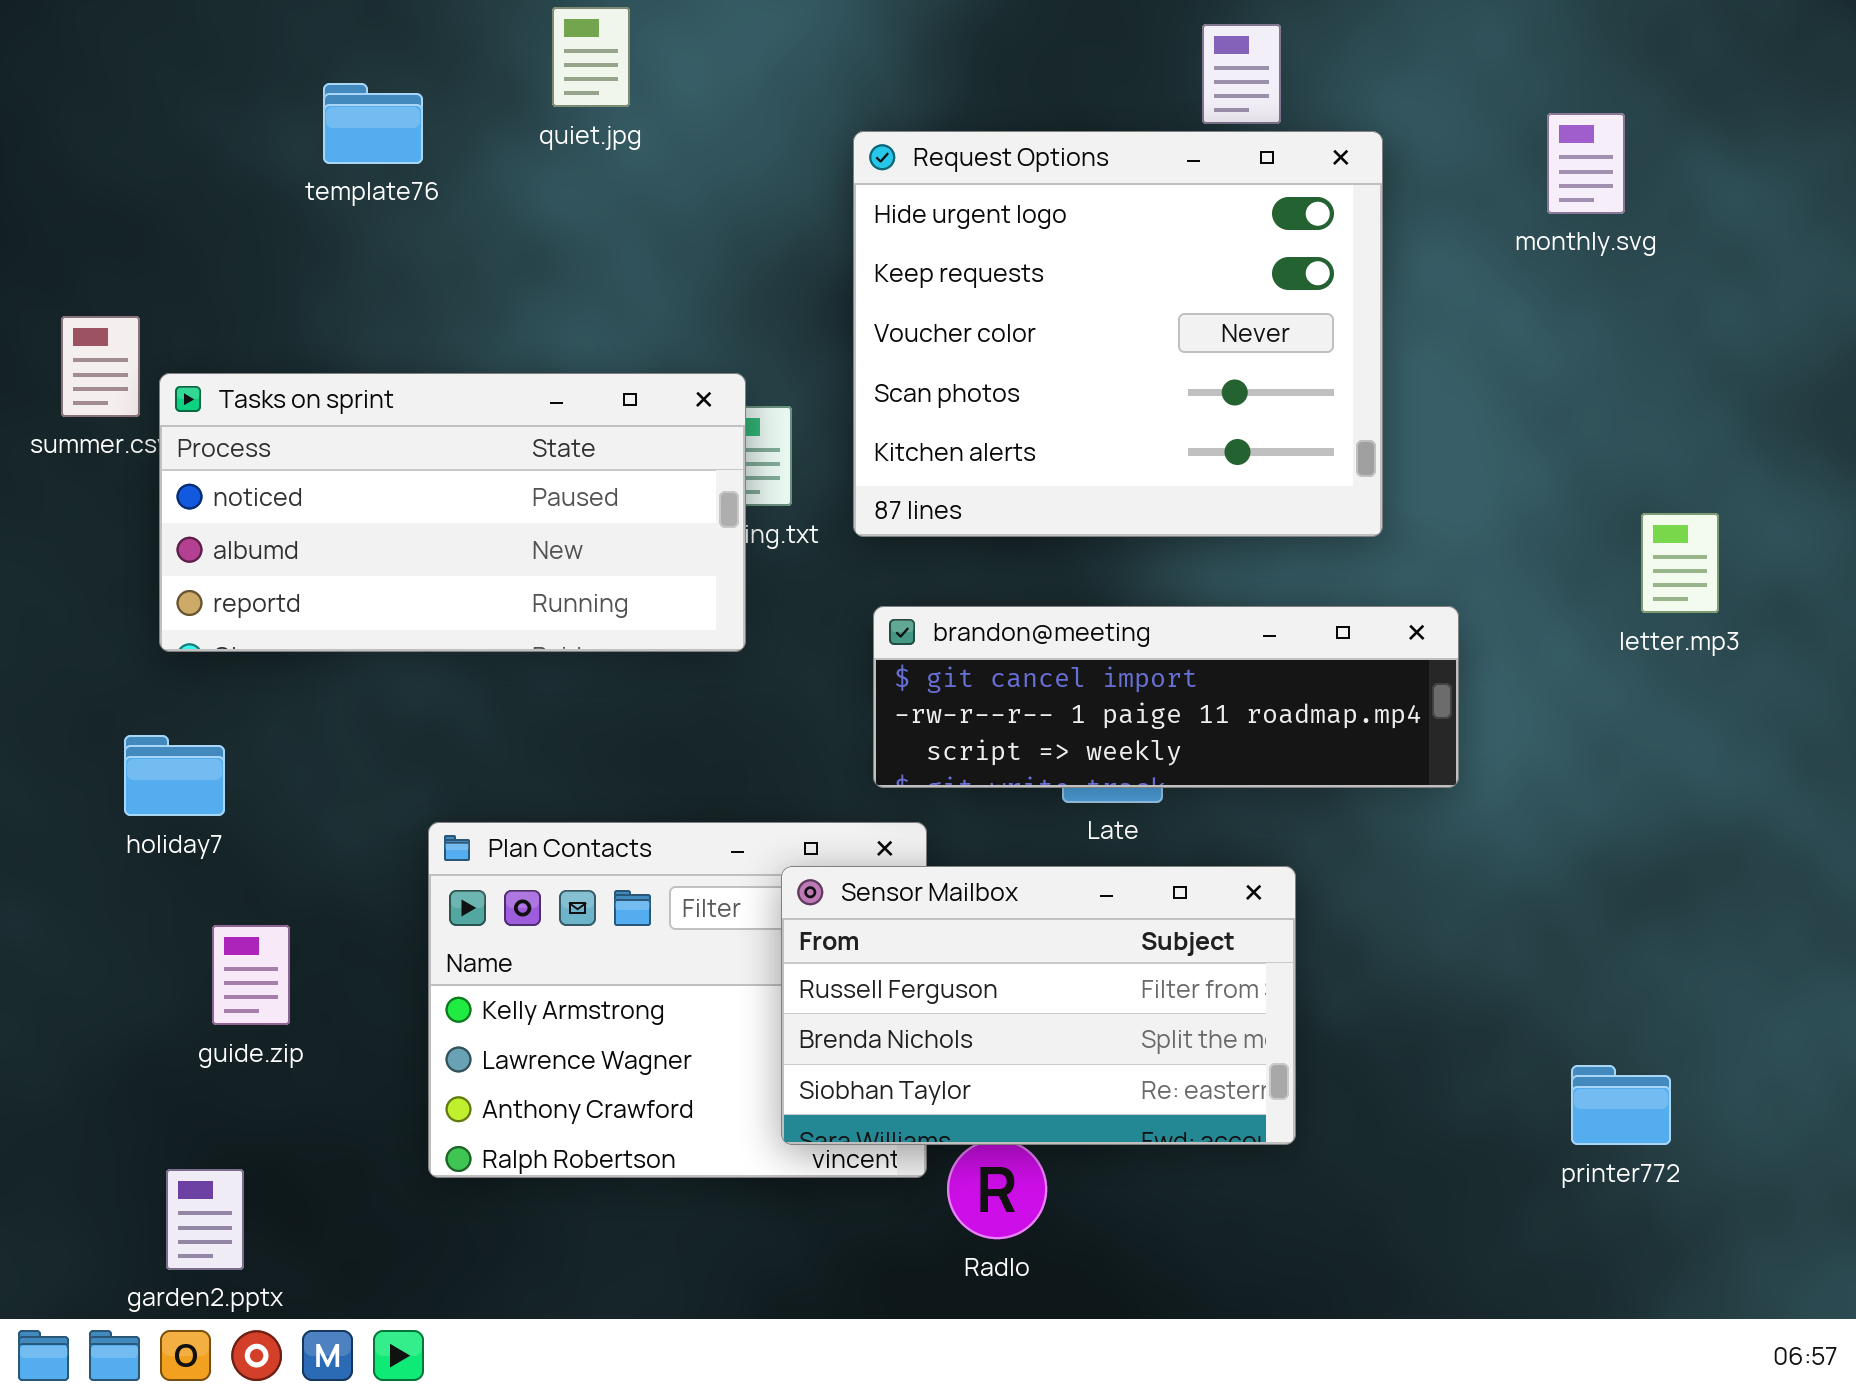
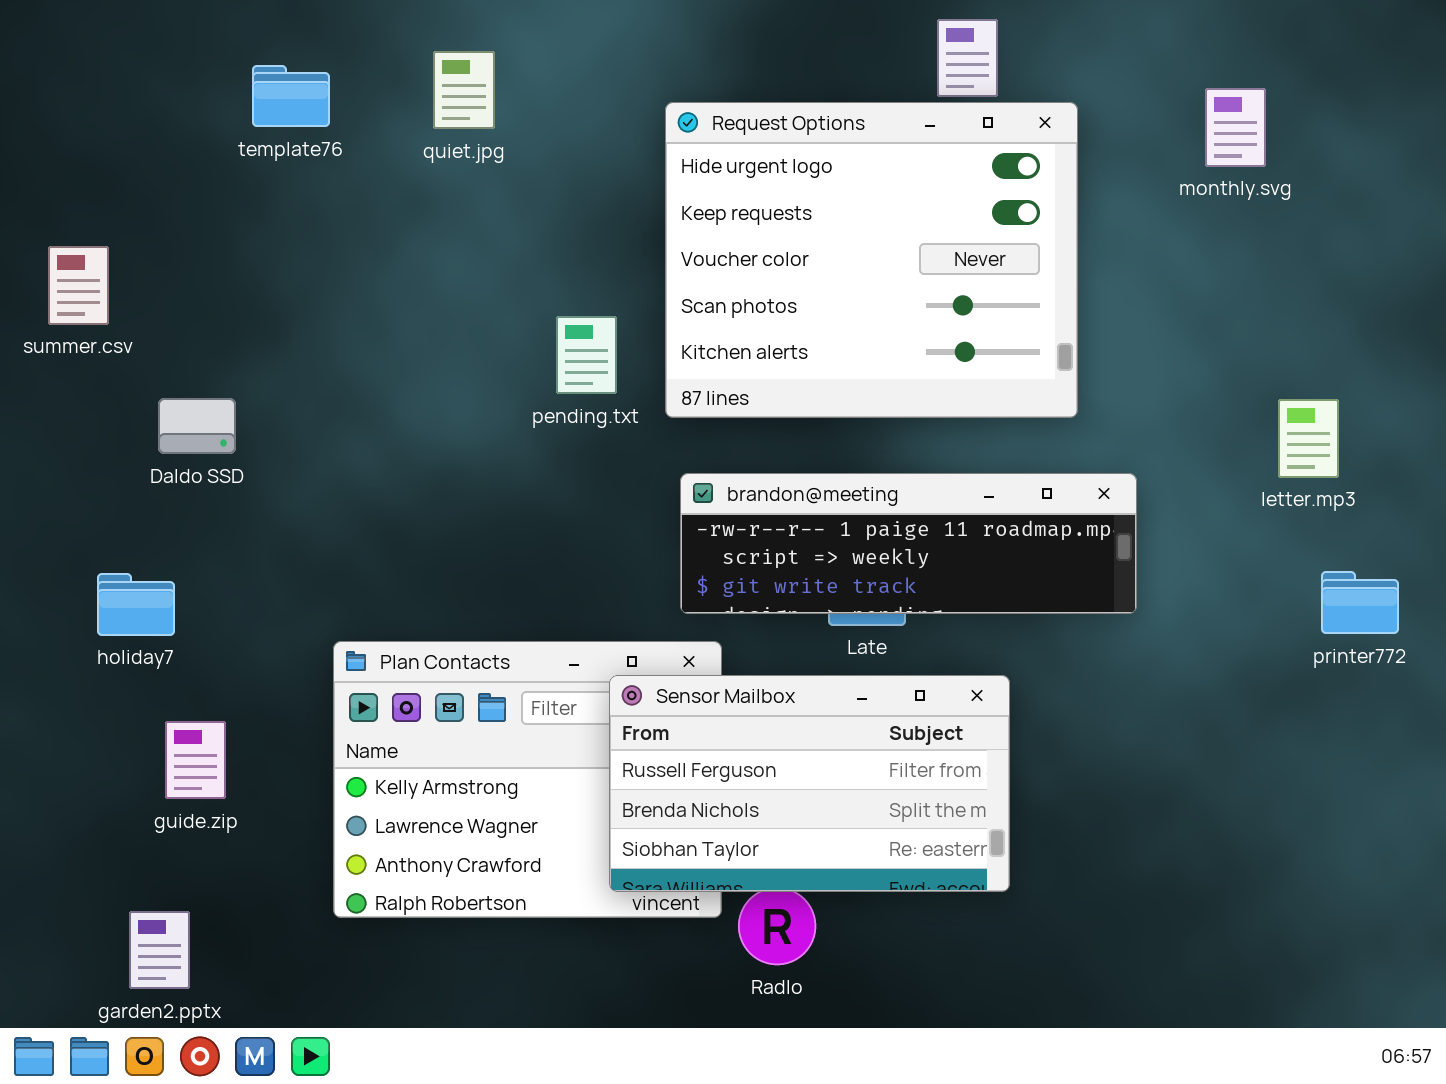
quiet.jpg: [552,7,630,107] -> [433,51,495,129], moved
Tasks on sprint: [159,373,746,652] -> none, closed
brandon@meeting: [873,606,1459,788] -> [680,473,1137,614], scrolled down 1 row
printer772: [1571,1065,1671,1145] -> [1321,571,1399,634], moved

